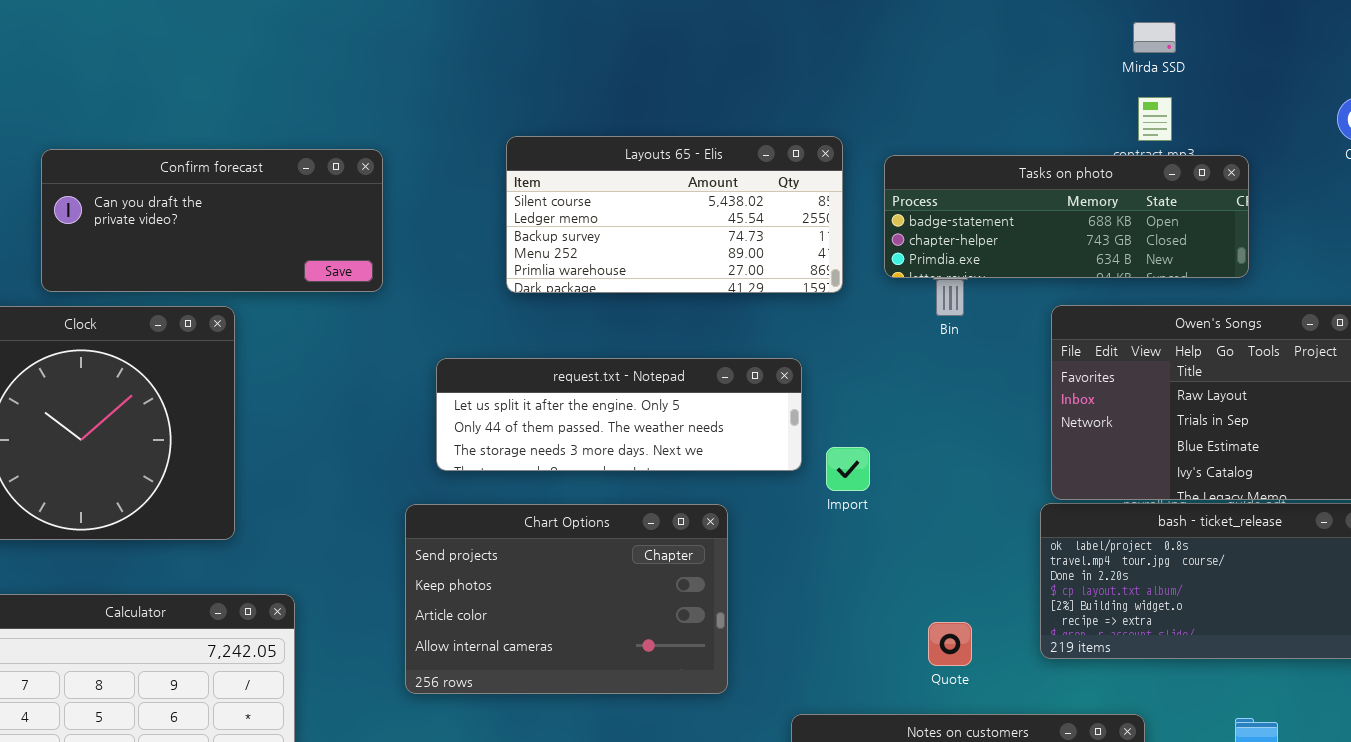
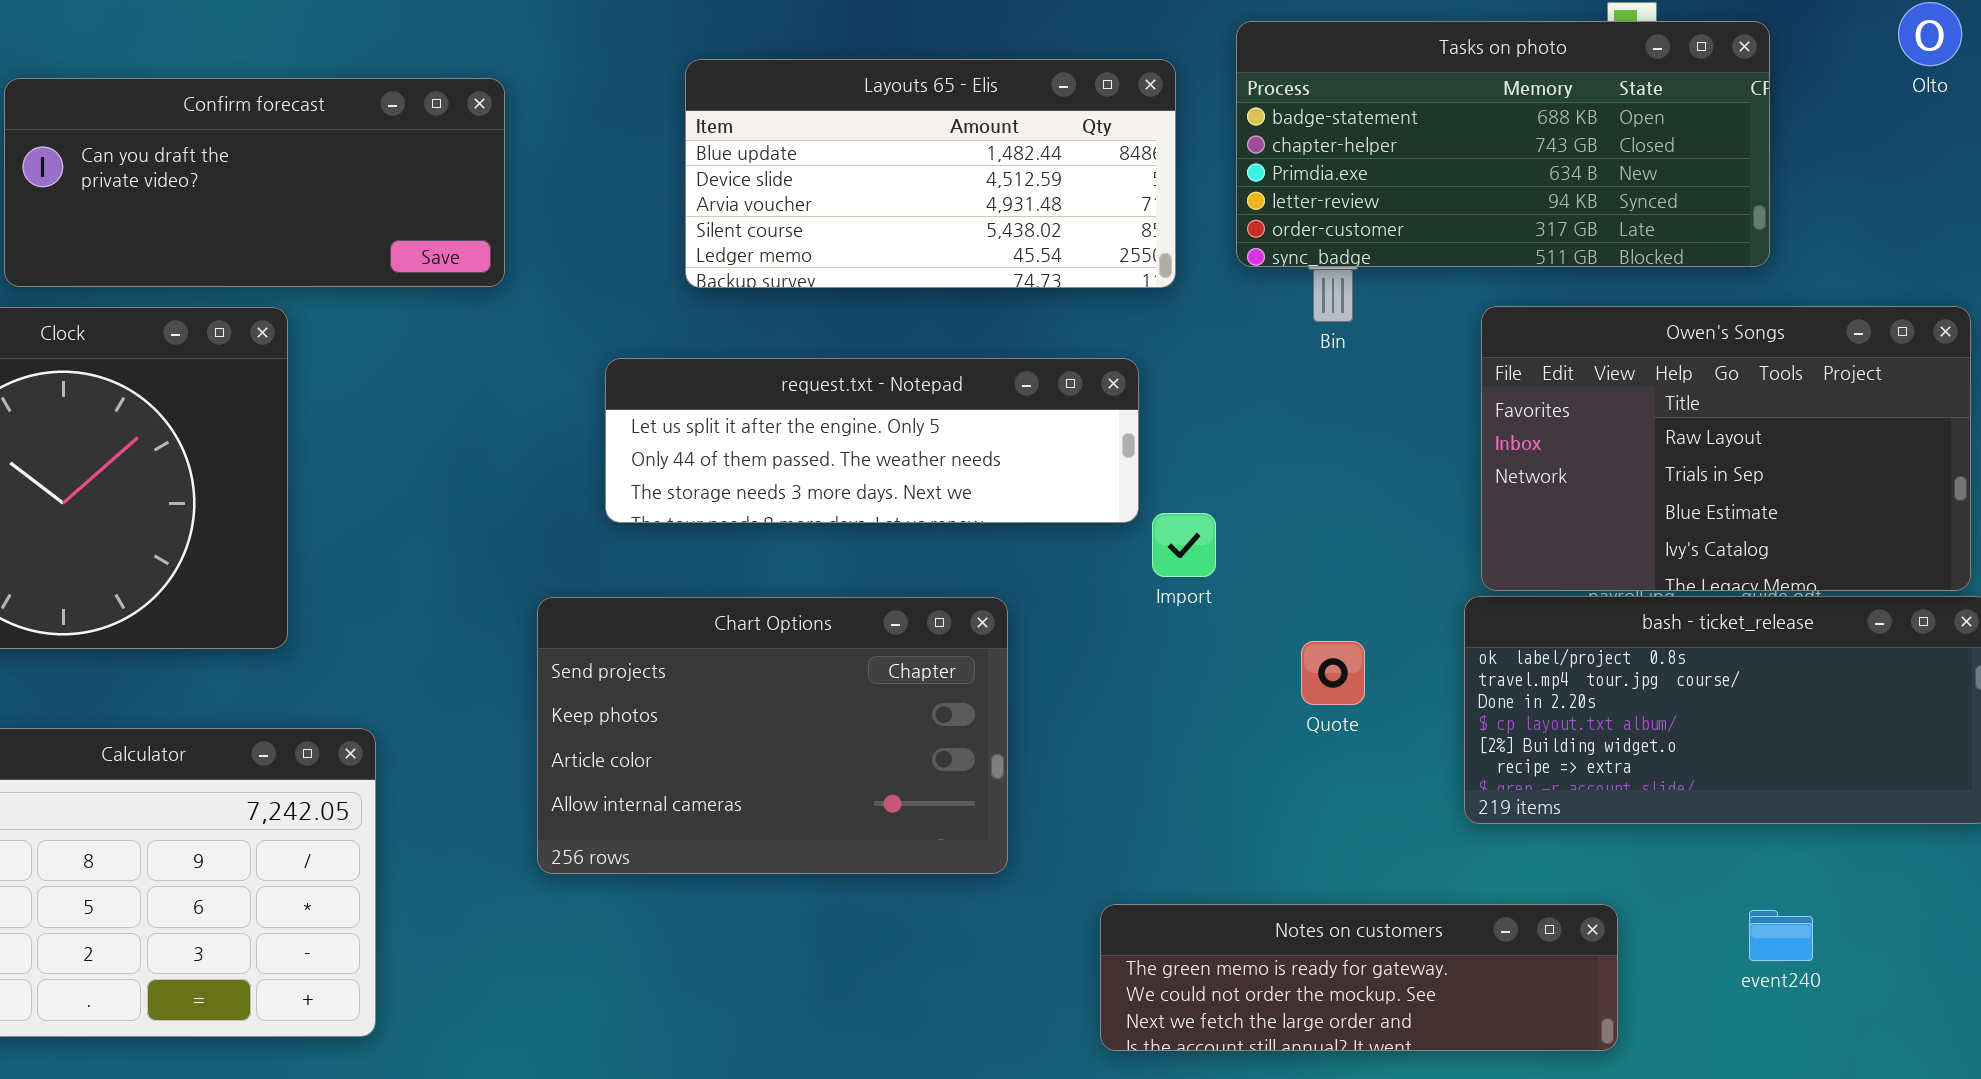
Layouts 65 - Elis: [506,136,843,293] -> [685,59,1176,288], scrolled up 3 rows
Tasks on photo: [884,155,1249,278] -> [1236,21,1770,267], resized
request.txt - Notepad: [436,358,802,471] -> [605,358,1139,523], moved
Quote: [928,622,972,666] -> [1301,641,1365,705], moved

